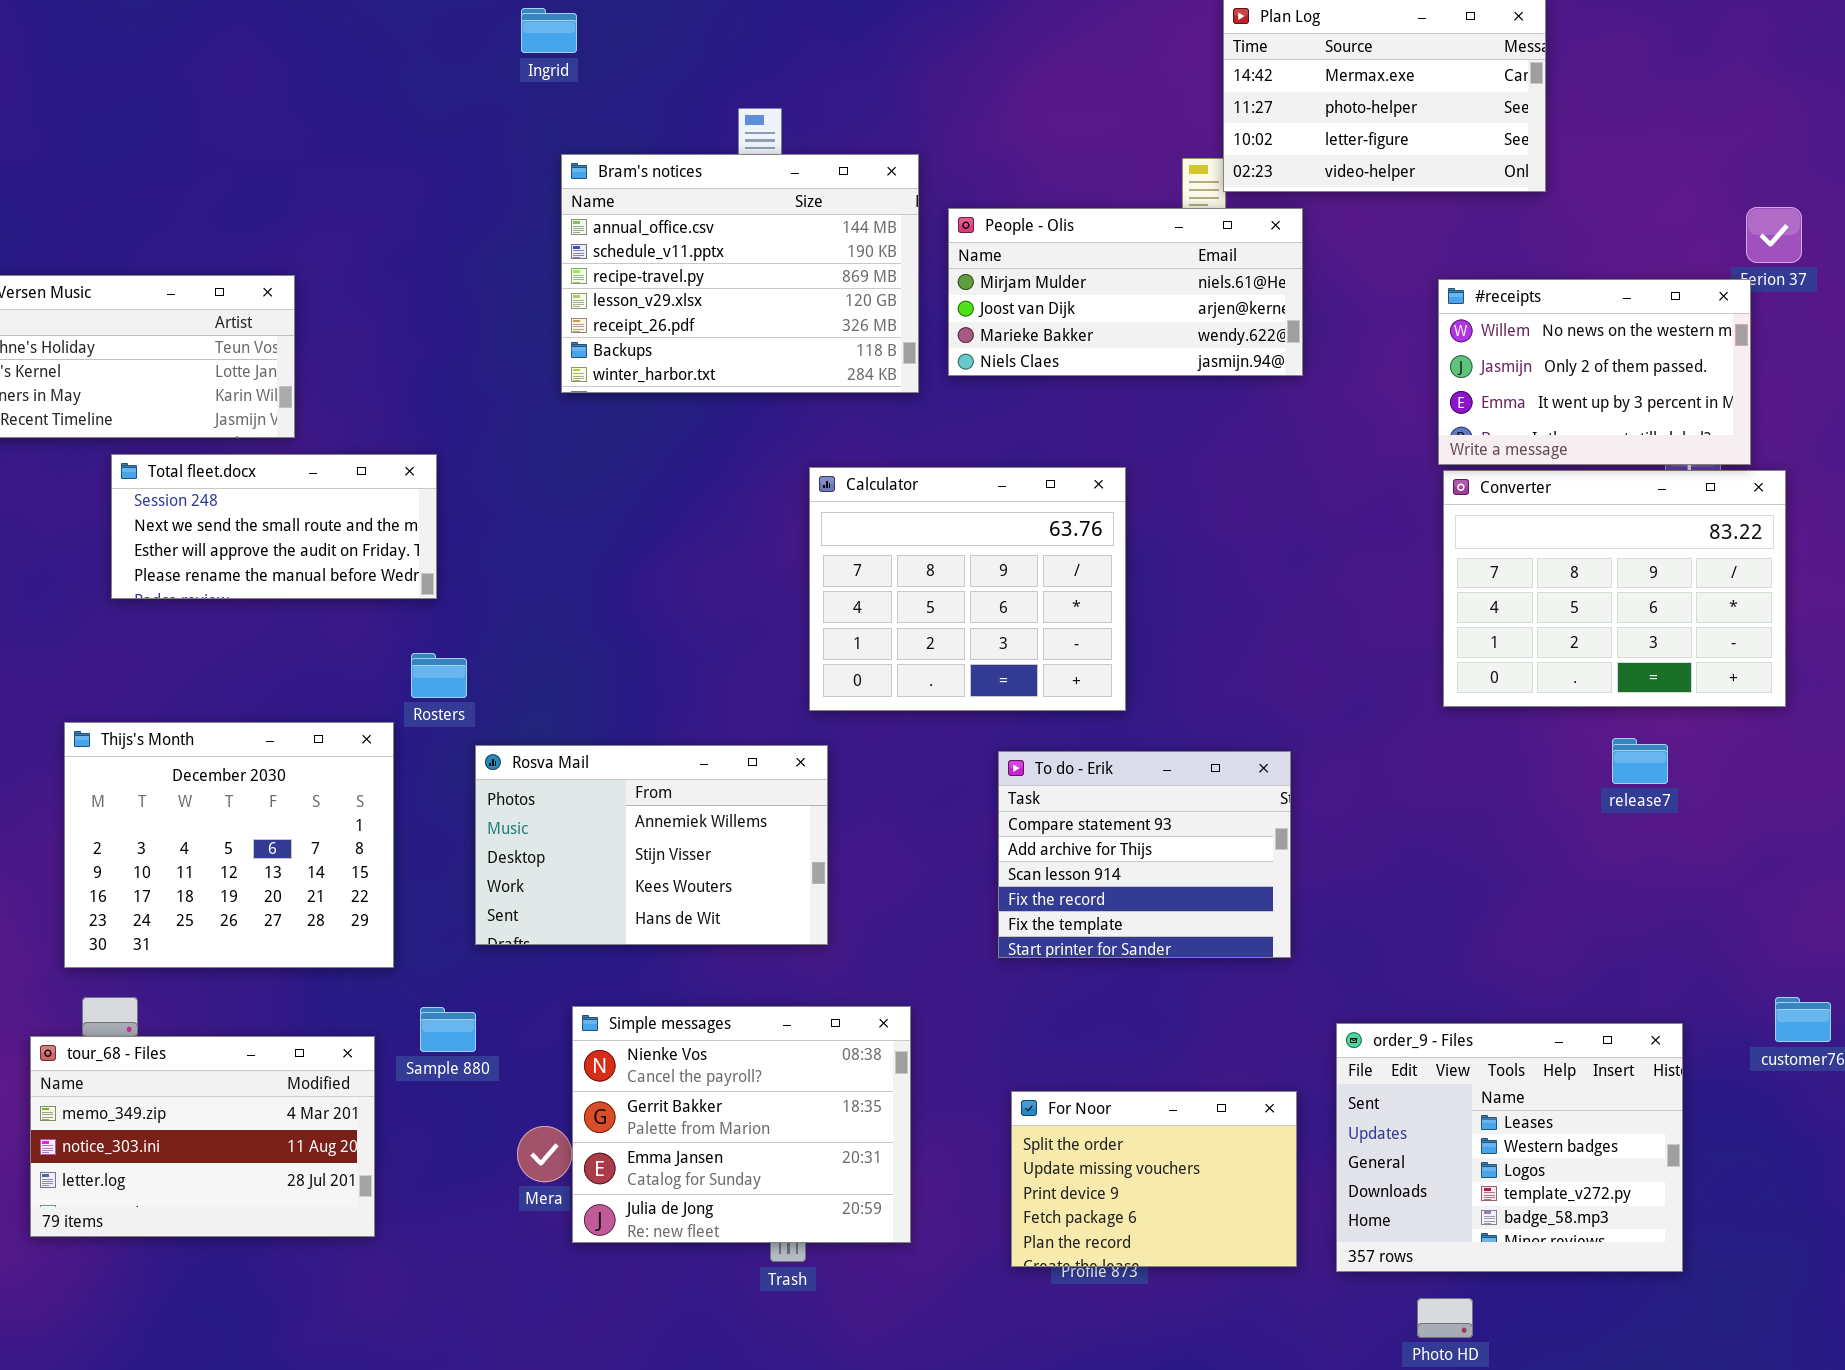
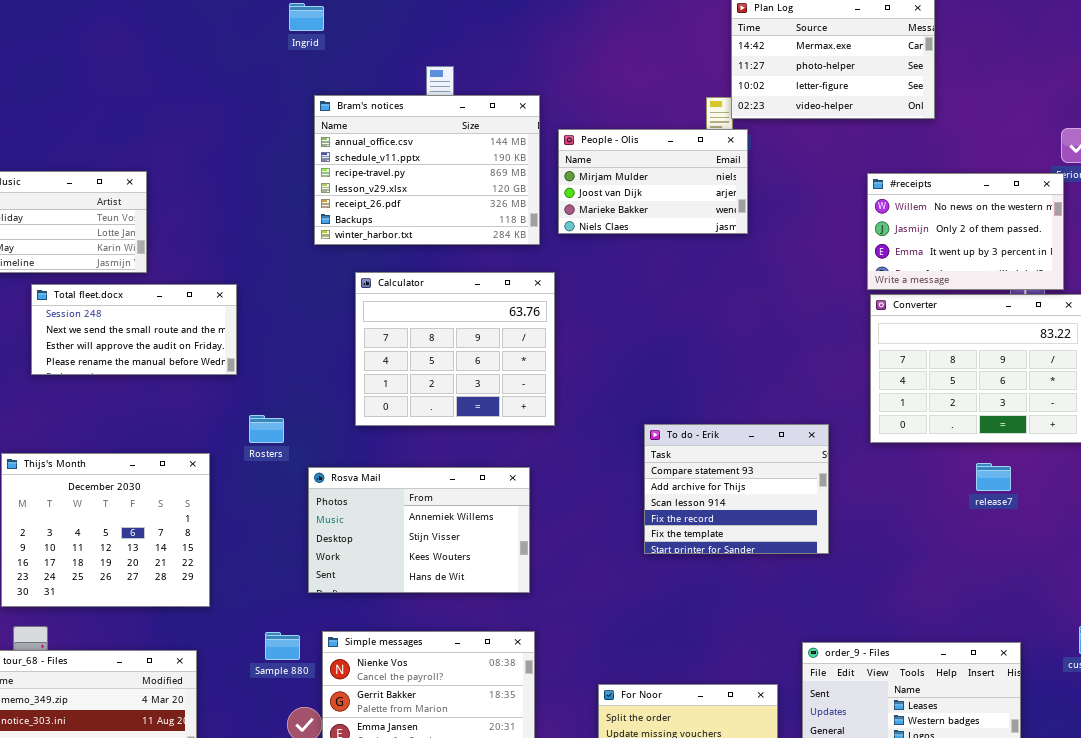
People - Olis: [948,208,1303,376] -> [558,129,748,234], resized
Calculator: [809,467,1126,711] -> [355,272,555,426], moved
Rosters: [411,653,467,698] -> [249,415,284,443], moved
Rosva Mail: [475,745,828,945] -> [308,467,530,593], moved
To do - Erik: [998,751,1291,958] -> [644,424,829,554], moved
Sample 880: [420,1007,476,1052] -> [265,632,300,660], moved

